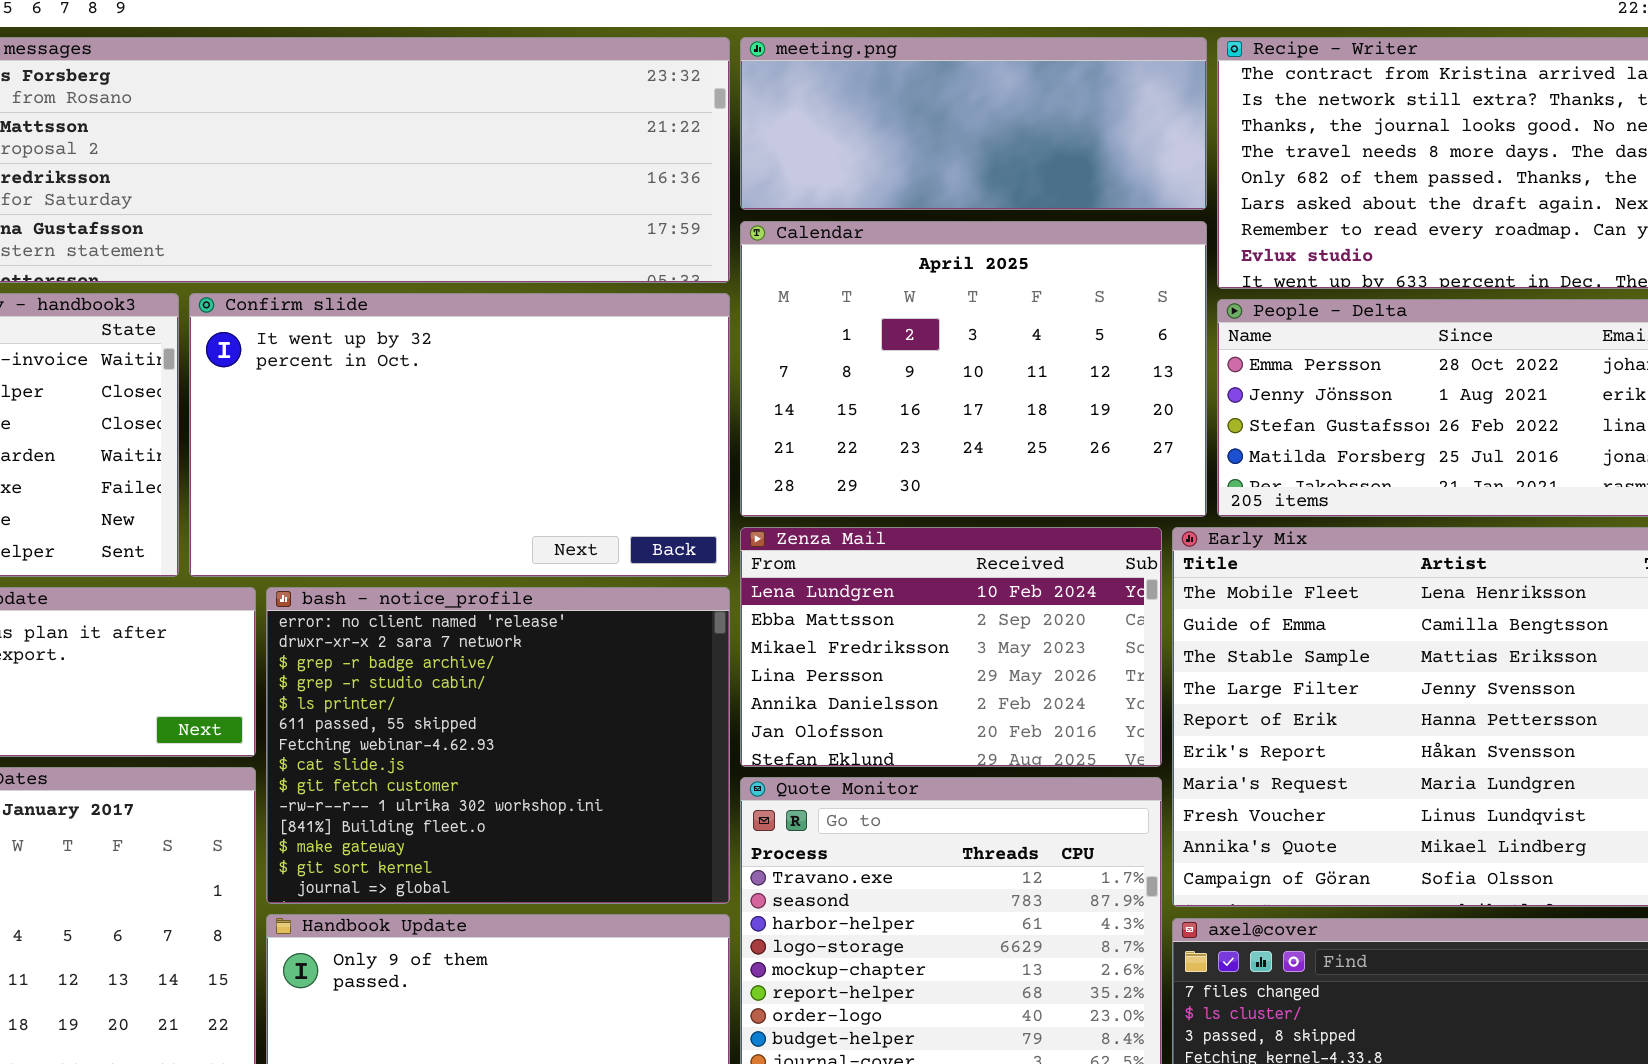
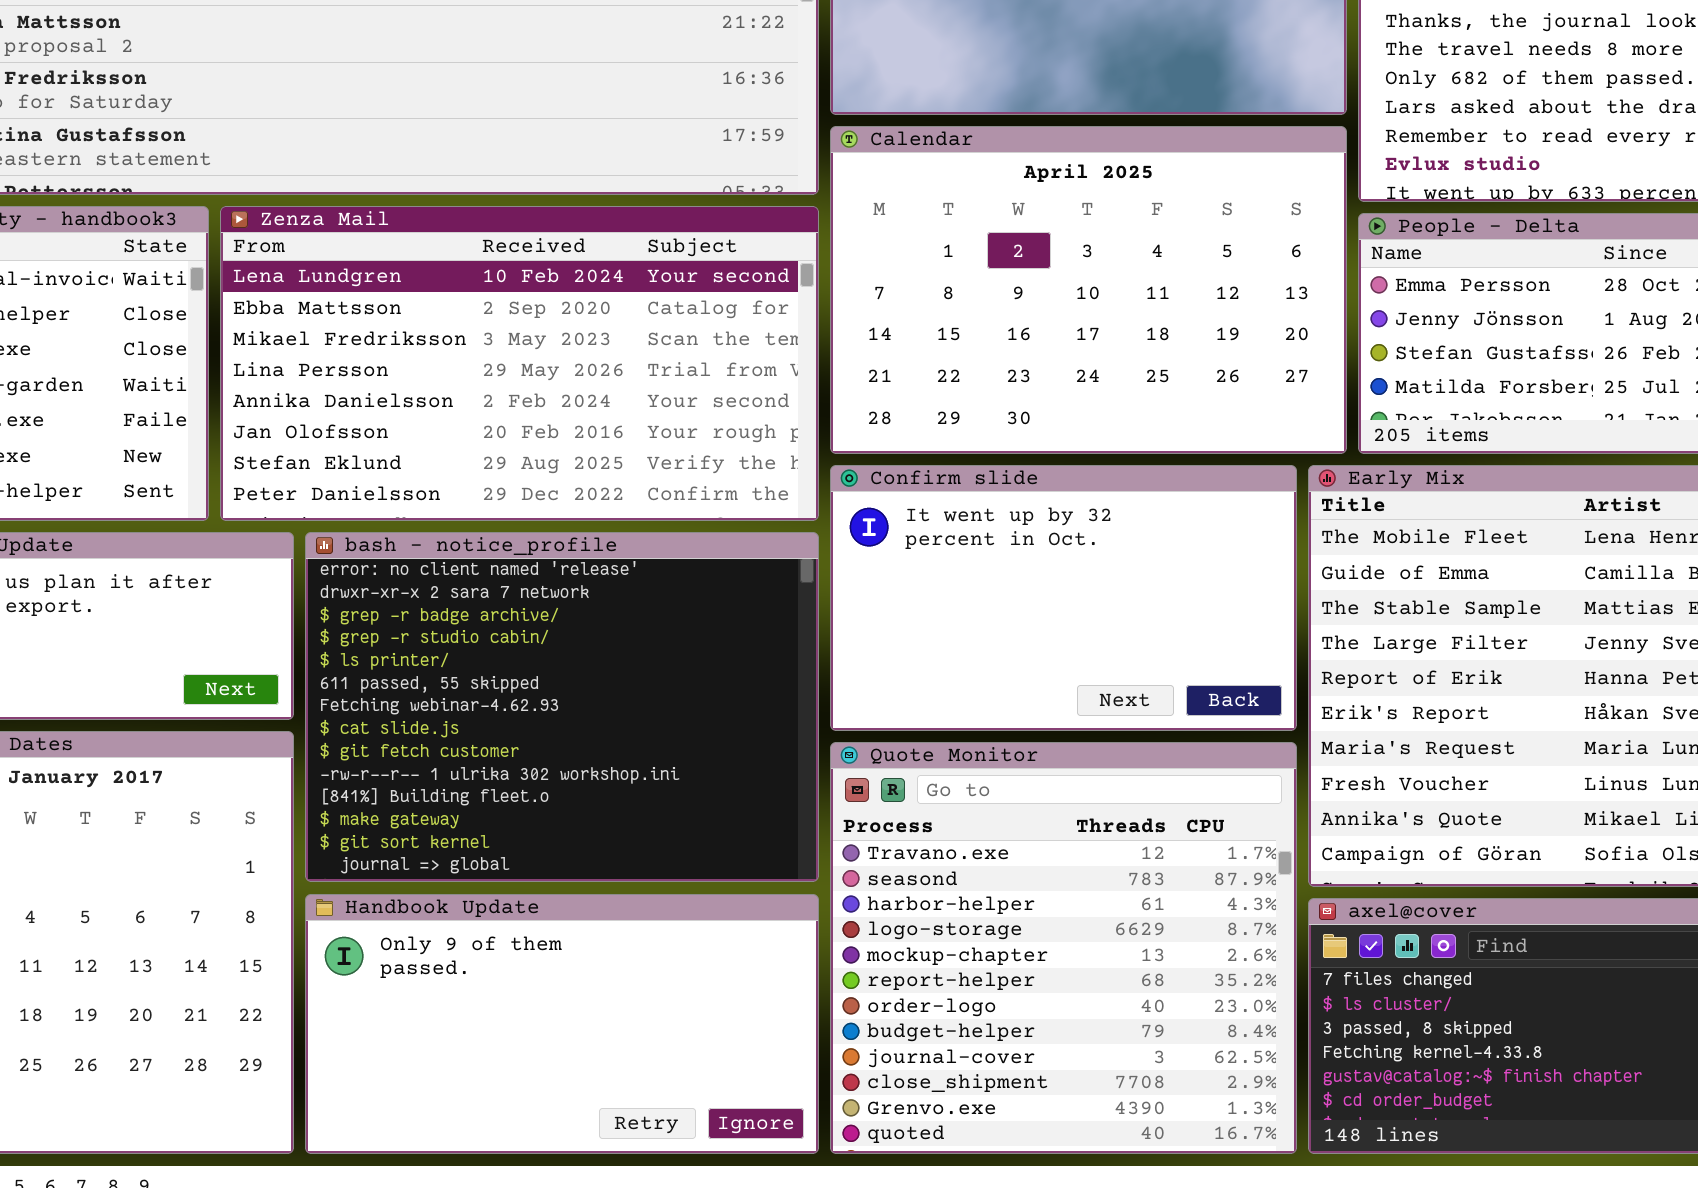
Confirm slide: [189,293,730,577] -> [830,465,1297,731], moved, resized
Zenza Mail: [740,527,1162,767] -> [220,206,819,521], moved, resized

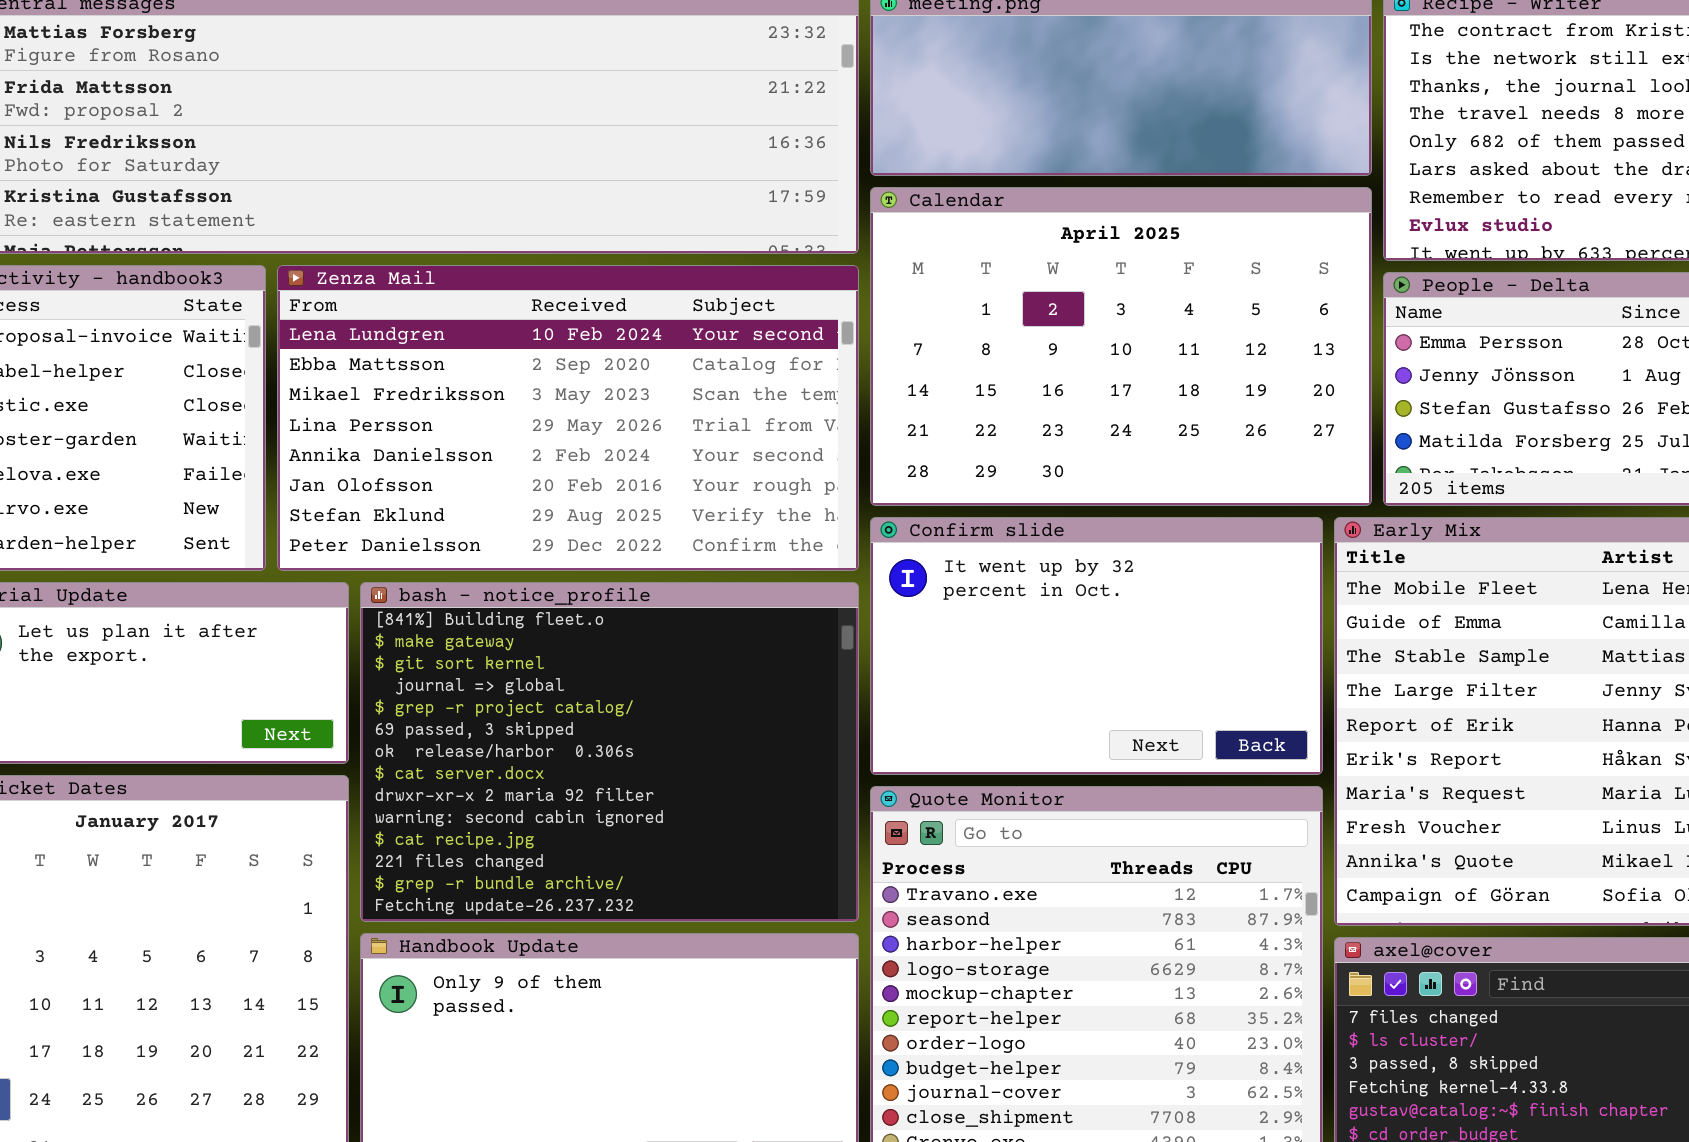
bash - notice_profile: [305,532,819,882] -> [360,582,859,922], scrolled down 10 rows

